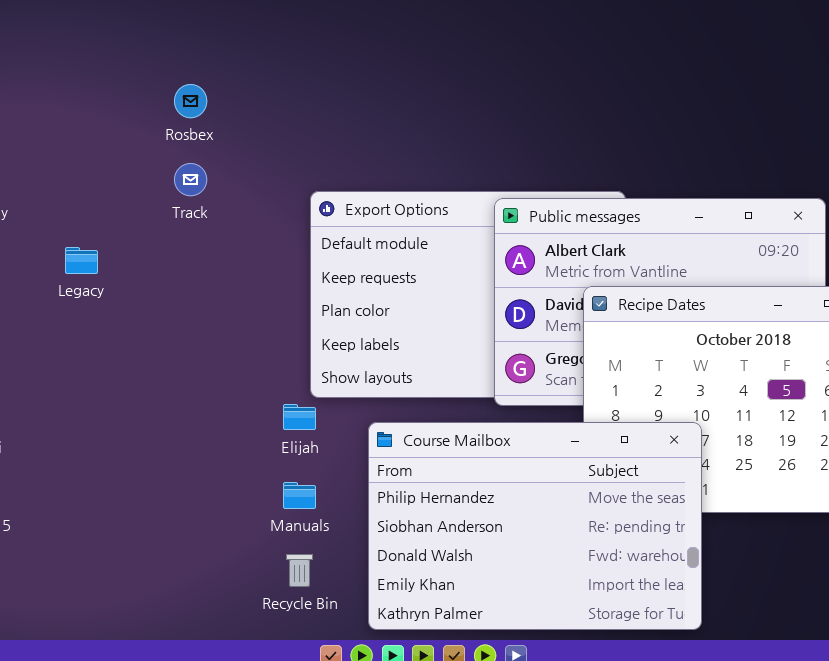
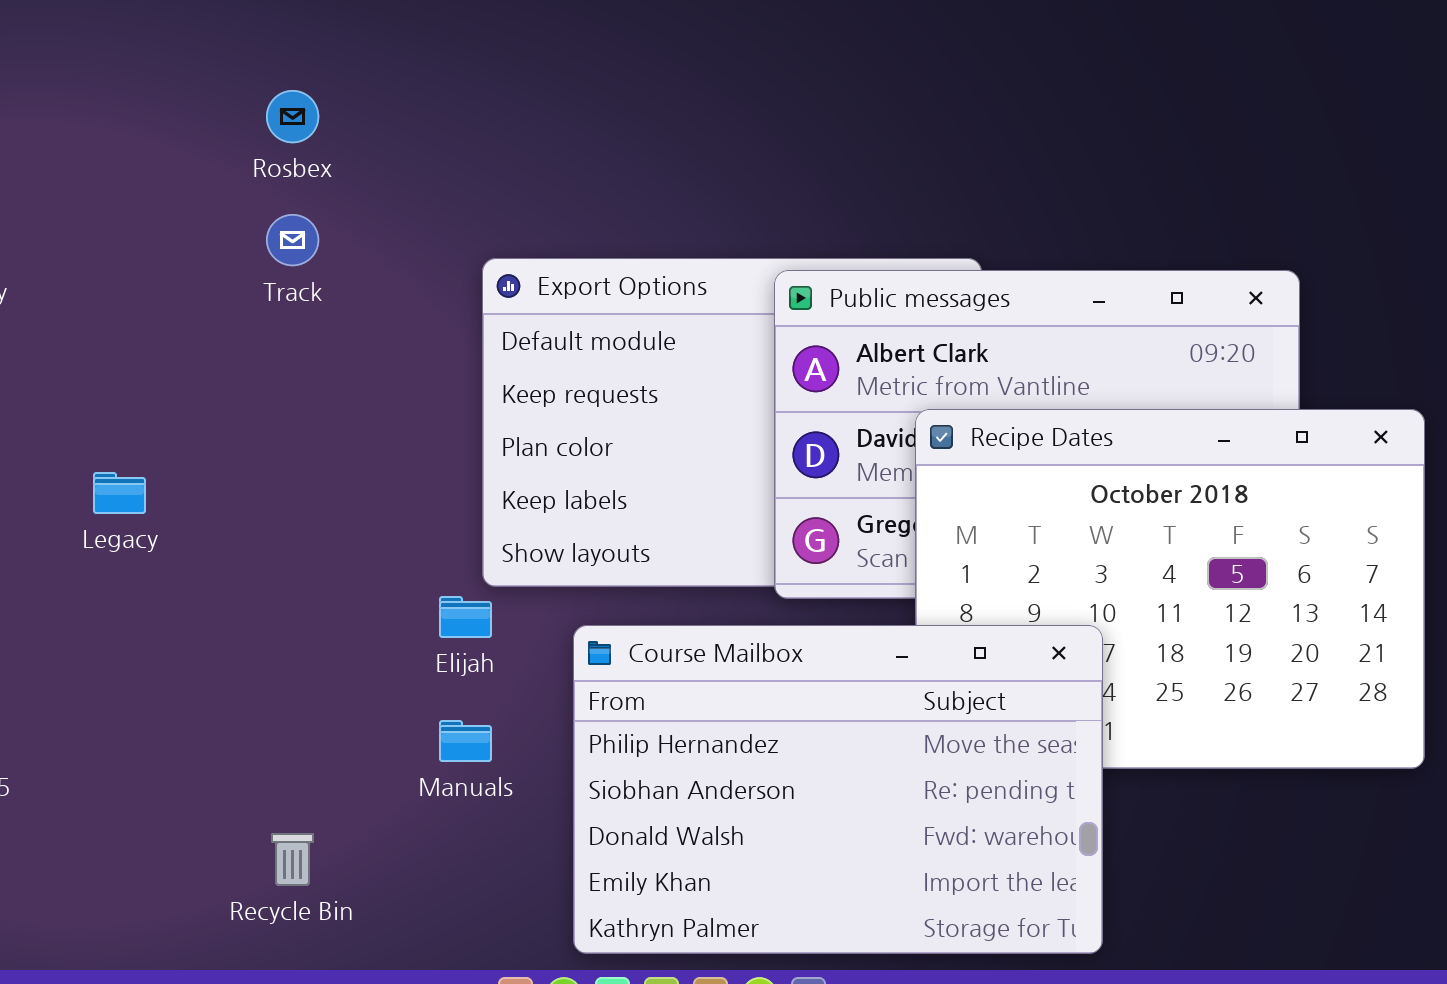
Legacy: [65,247,98,274] -> [93,472,146,514], moved
Recycle Bin: [286,554,313,587] -> [271,833,314,886], moved

